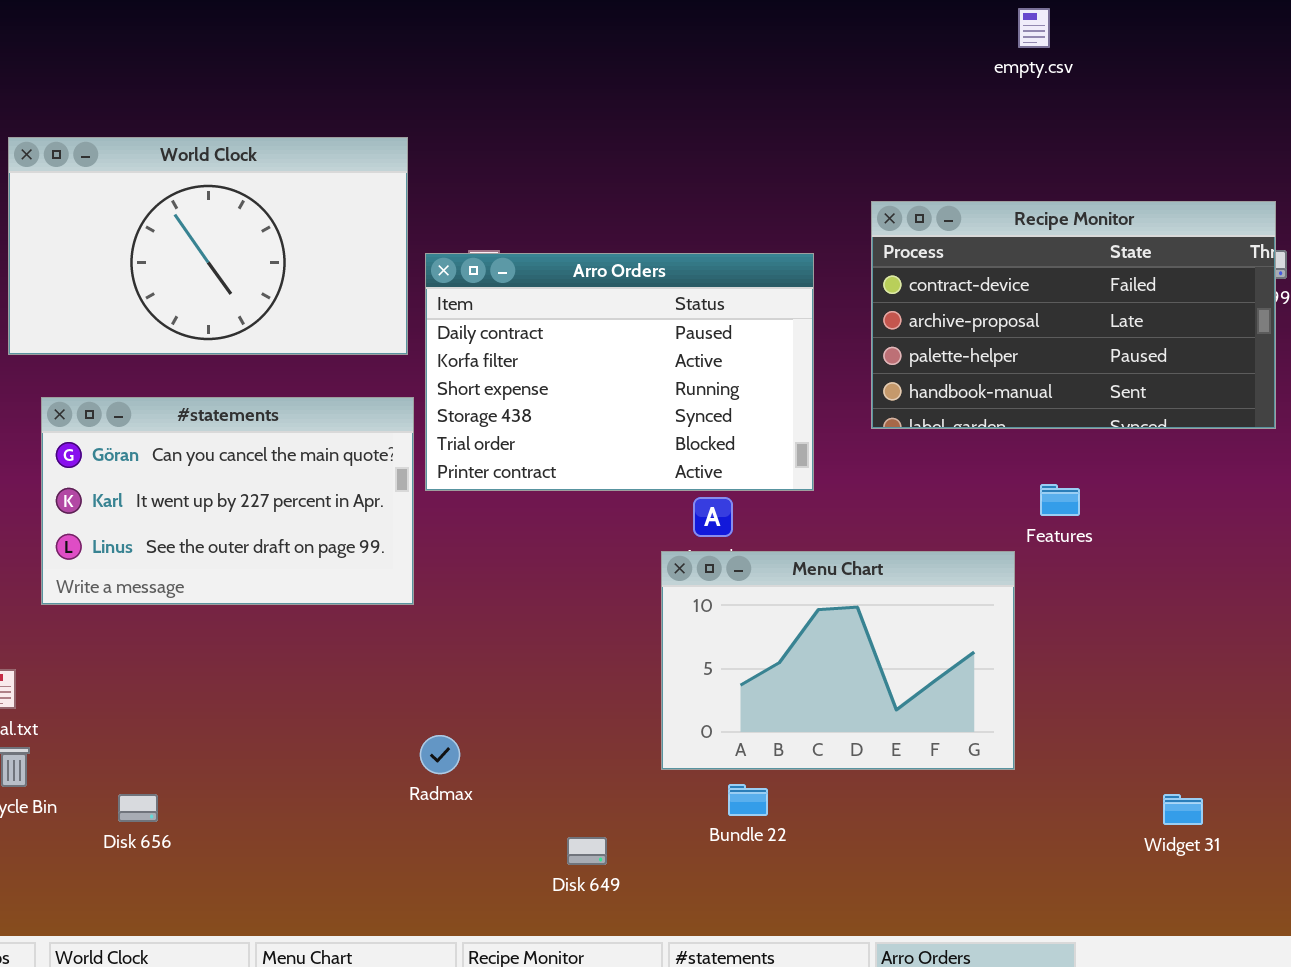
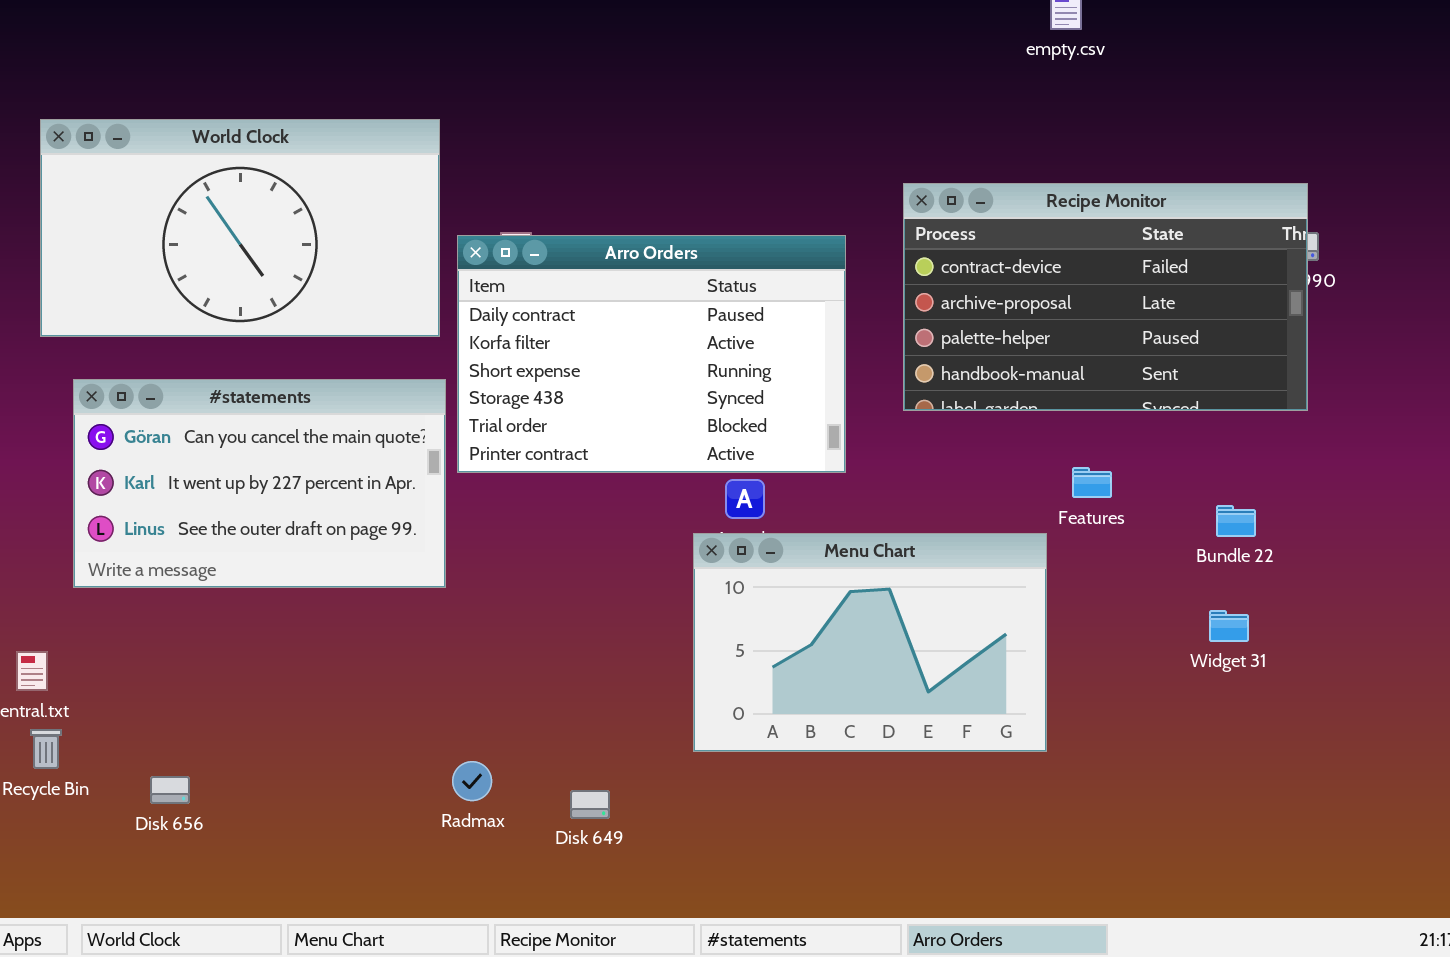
Radmax: [420,735,460,774] -> [452,761,492,801], moved
Bundle 22: [728,784,768,816] -> [1216,505,1256,537], moved
Widget 31: [1163,794,1203,825] -> [1209,610,1249,642], moved
Disk 649: [567,837,607,865] -> [570,790,610,819], moved

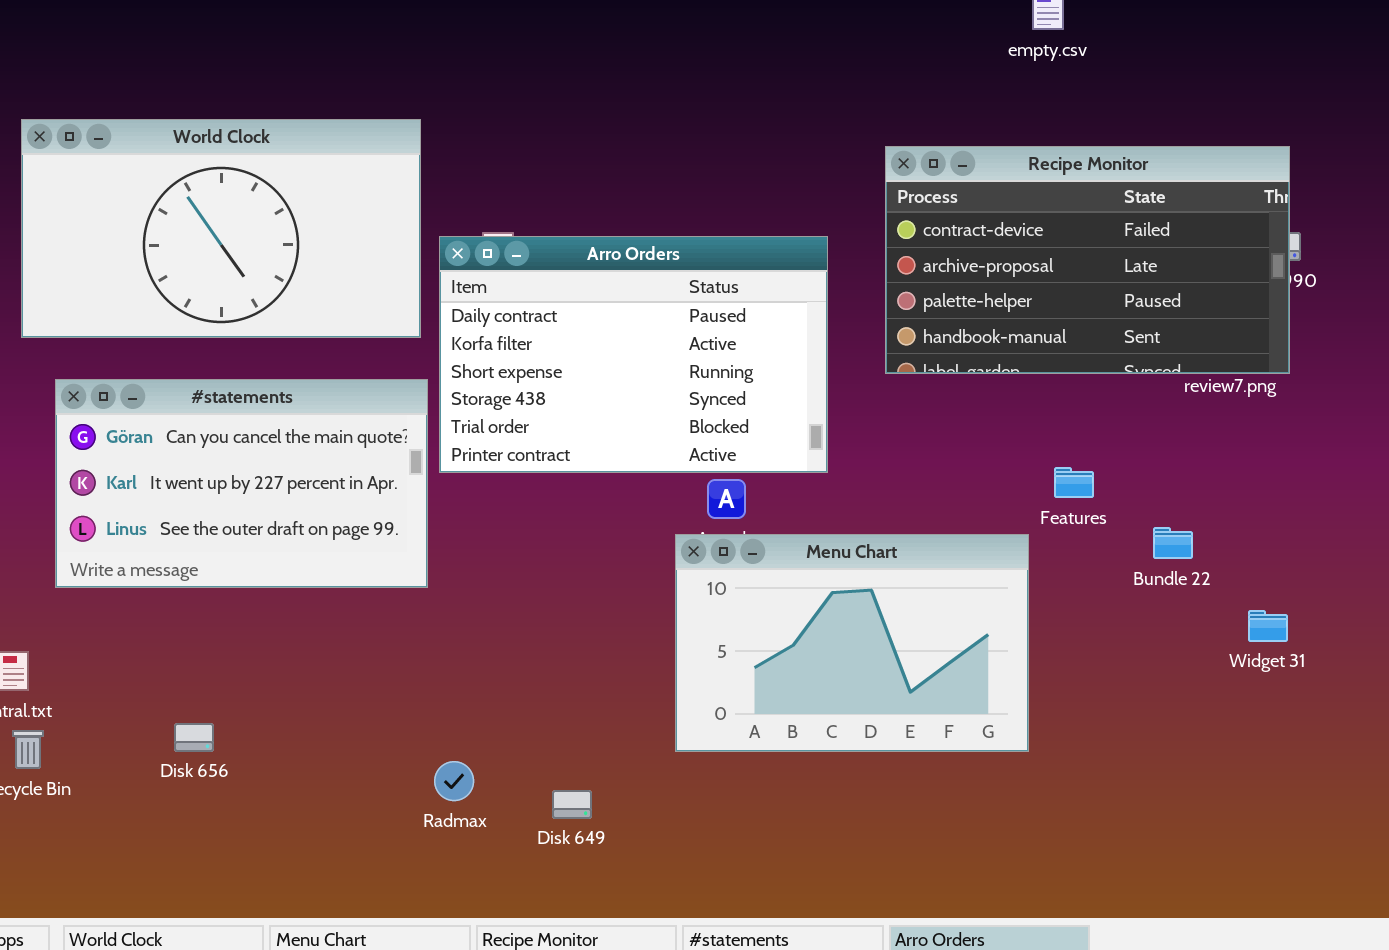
Recipe Monitor: [903,183,1308,411] -> [885,146,1290,374], moved
Bundle 22: [1216,505,1256,537] -> [1153,527,1193,559], moved
Widget 31: [1209,610,1249,642] -> [1248,610,1288,642], moved
Disk 656: [150,776,190,804] -> [174,723,214,752], moved

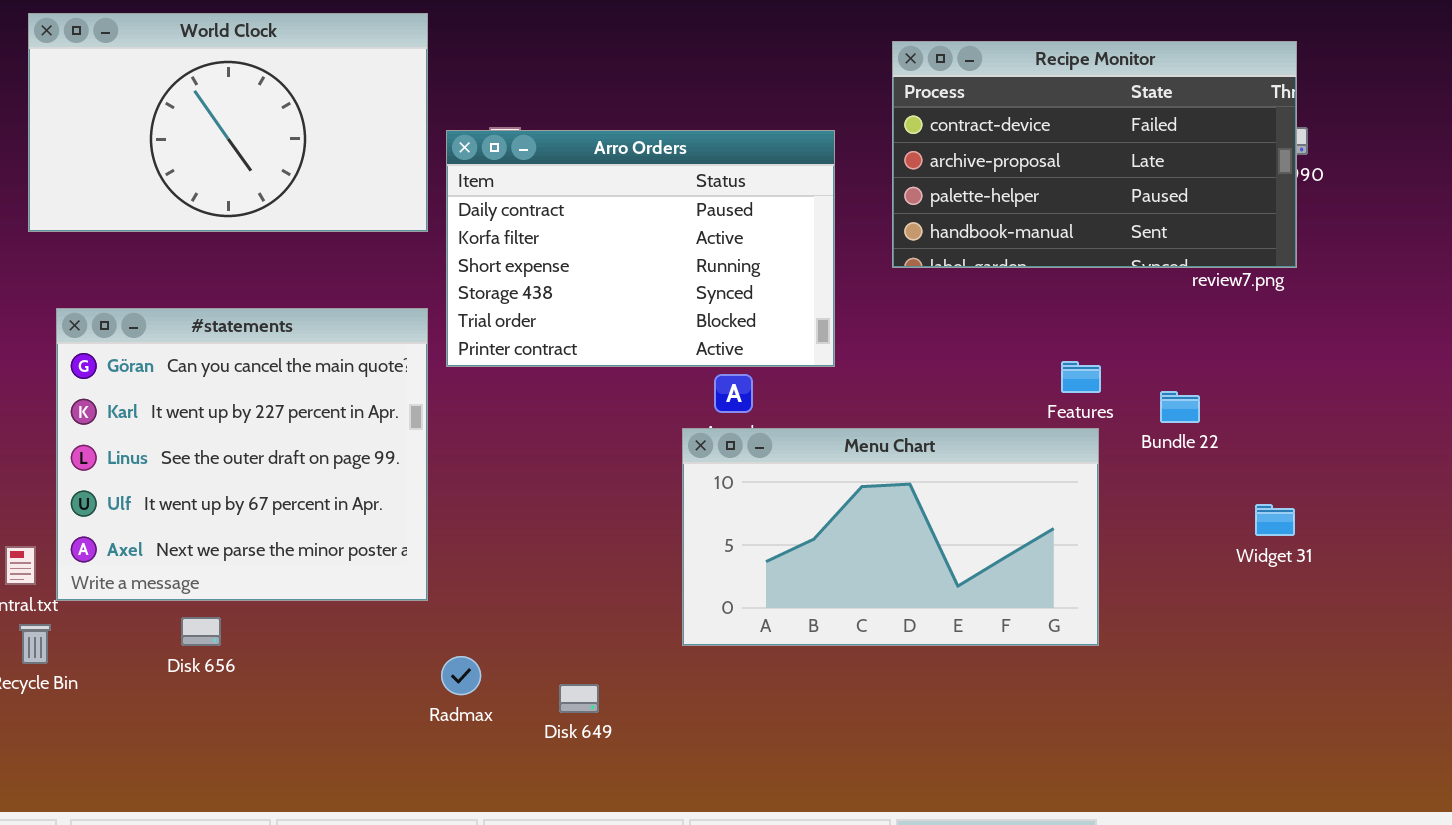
#statements: [55,379,428,588] -> [56,308,428,601], moved, resized
Bundle 22: [1153,527,1193,559] -> [1160,391,1200,423], moved
Menu Chart: [675,534,1029,752] -> [682,428,1099,646], resized

